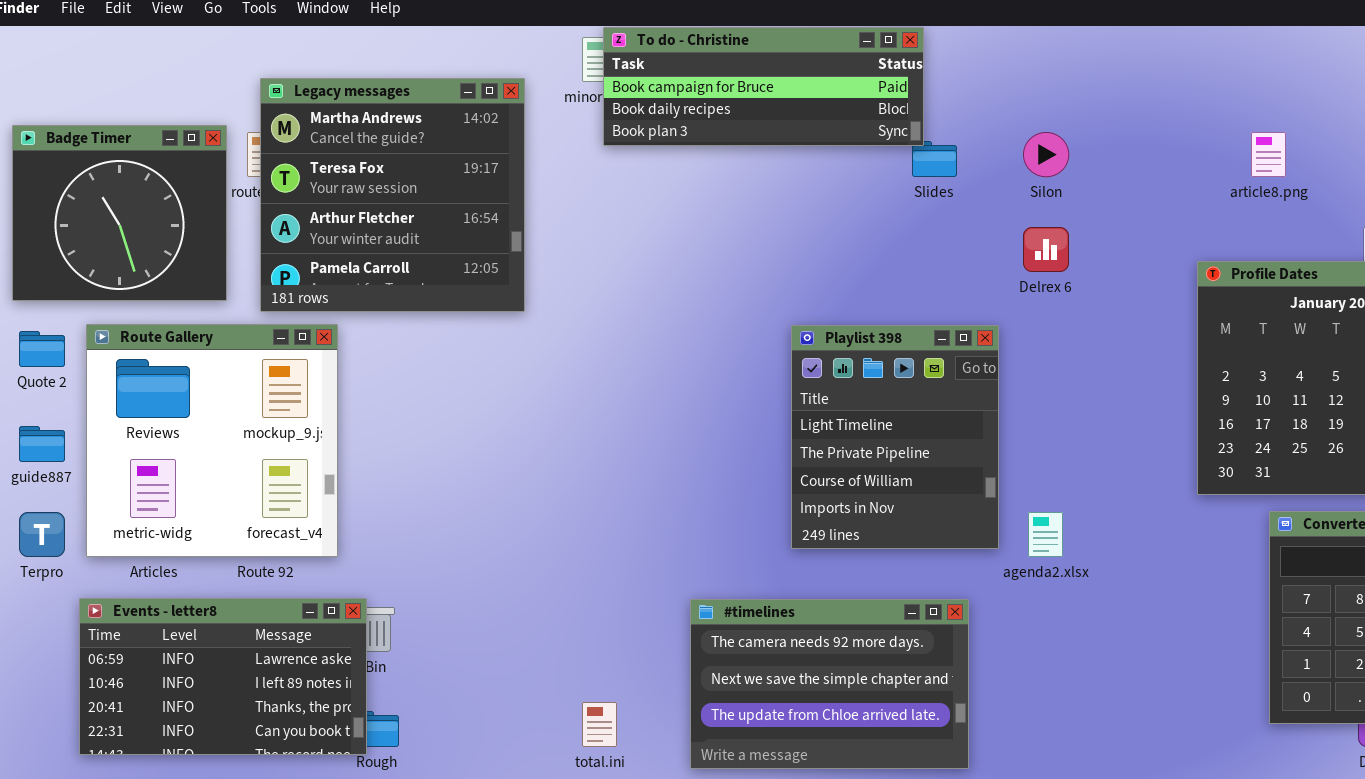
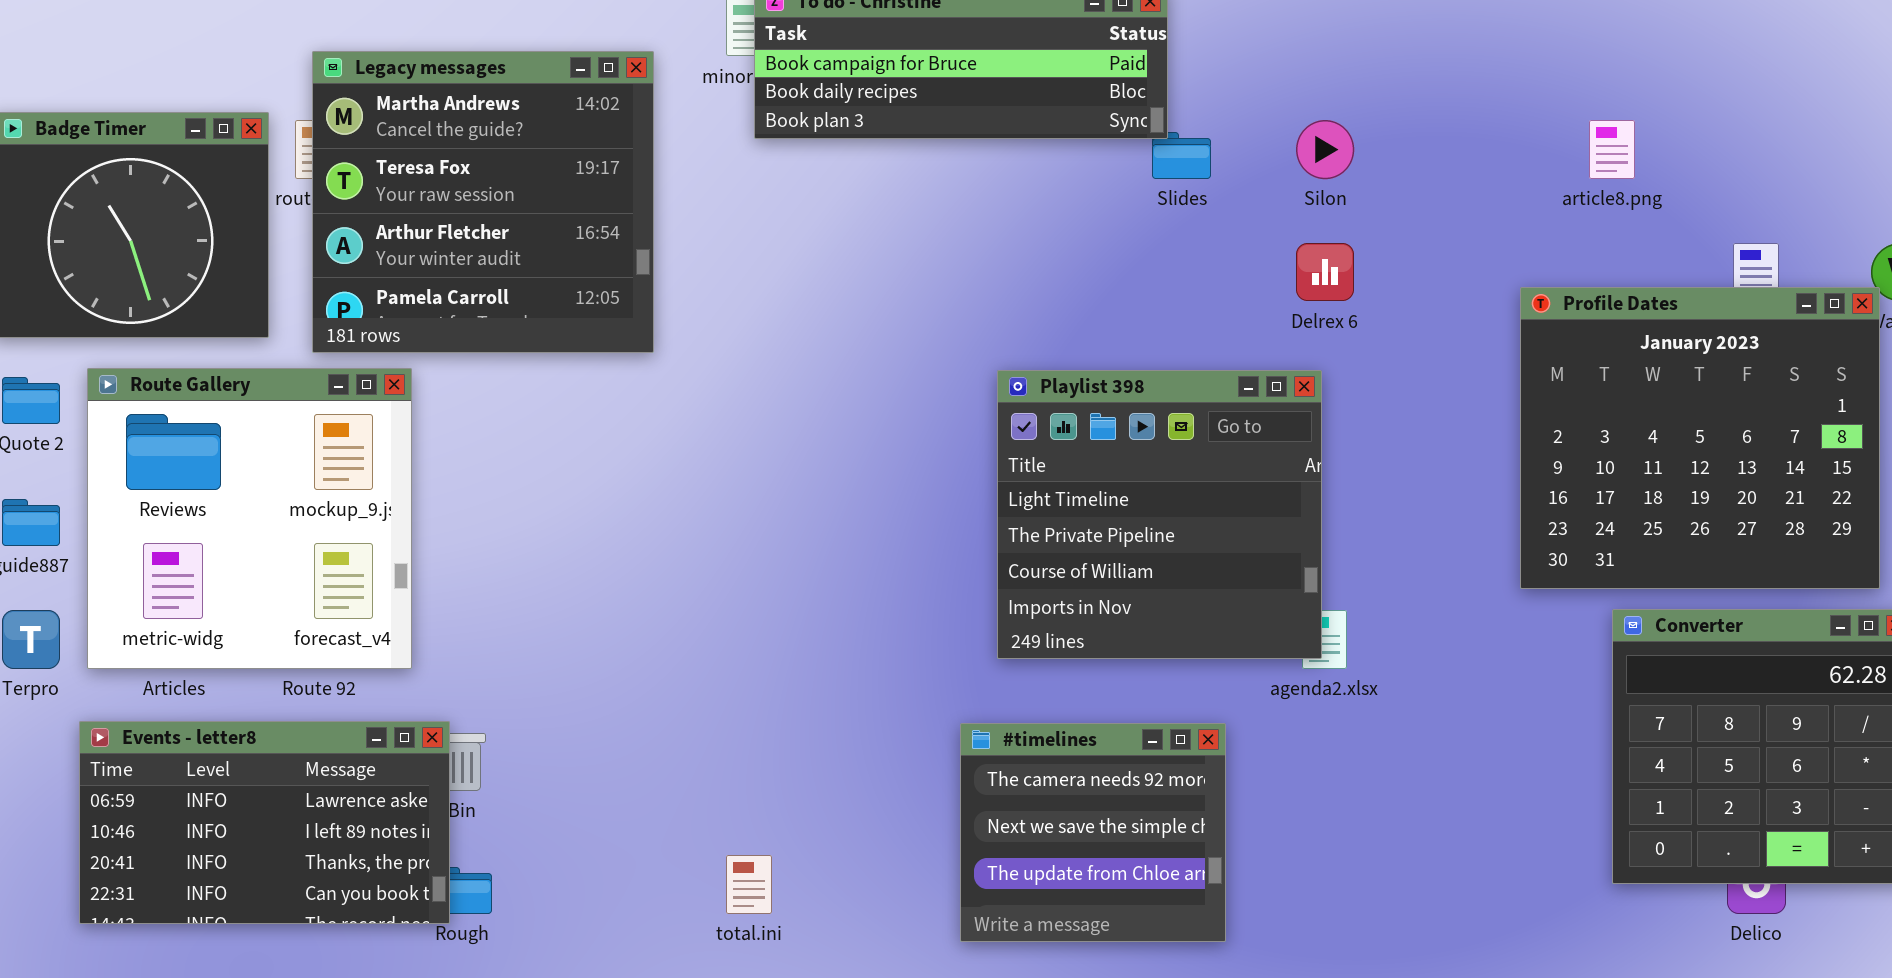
Playlist 398: [791,325,999,549] -> [997,370,1322,659], resized
#timelines: [690,599,969,769] -> [960,723,1226,942], resized

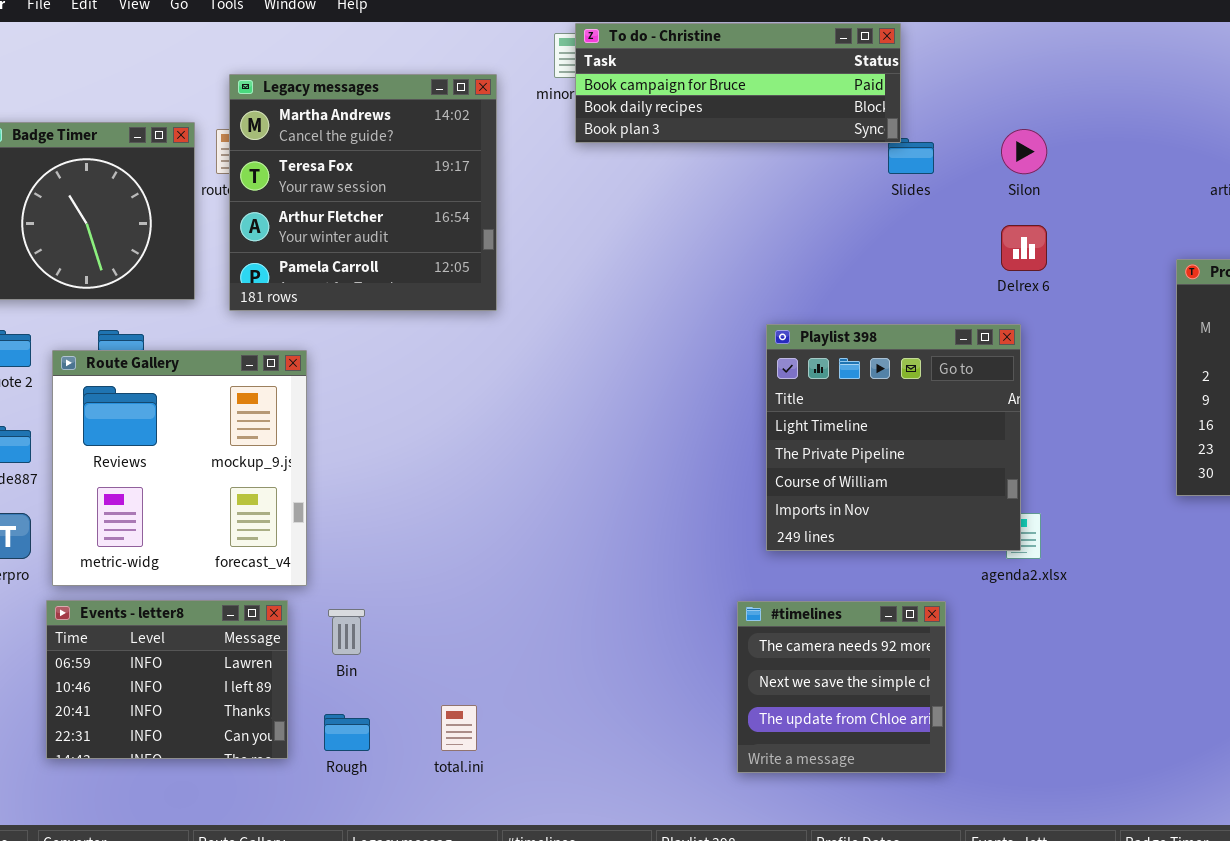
Route Gallery: [87,368,412,669] -> [52,350,307,586], moved
Events - letter8: [79,721,450,924] -> [46,600,288,759], resized
total.ini: [726,855,772,914] -> [441,705,477,751], moved

